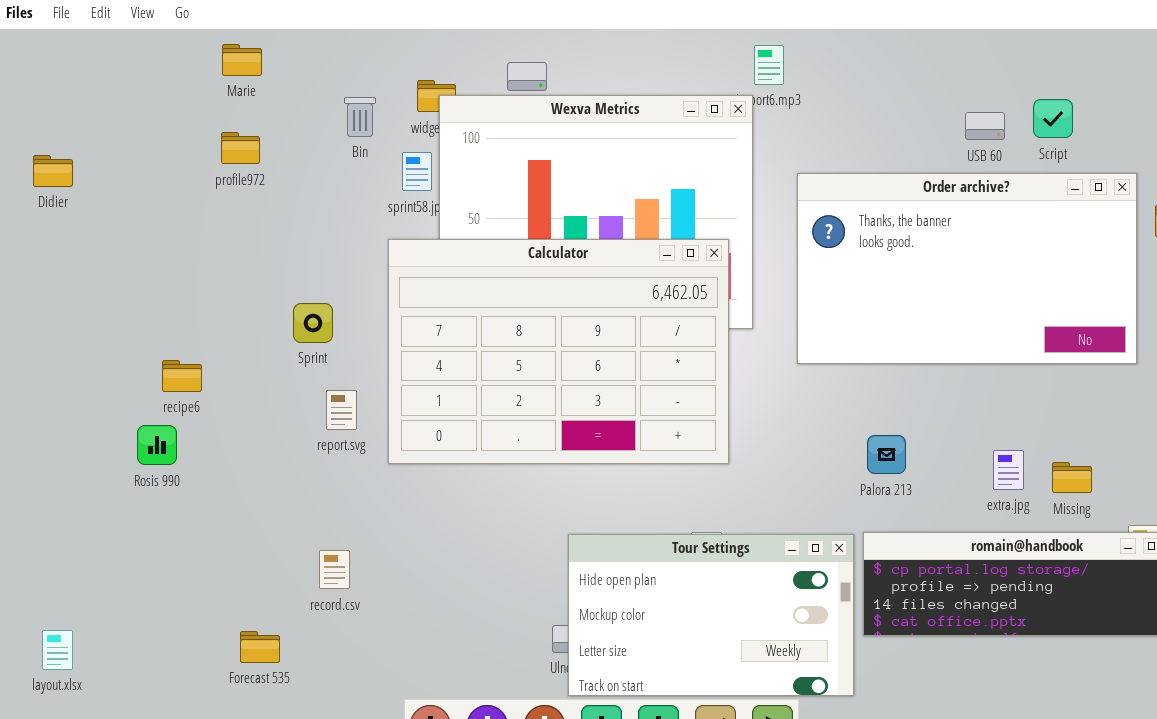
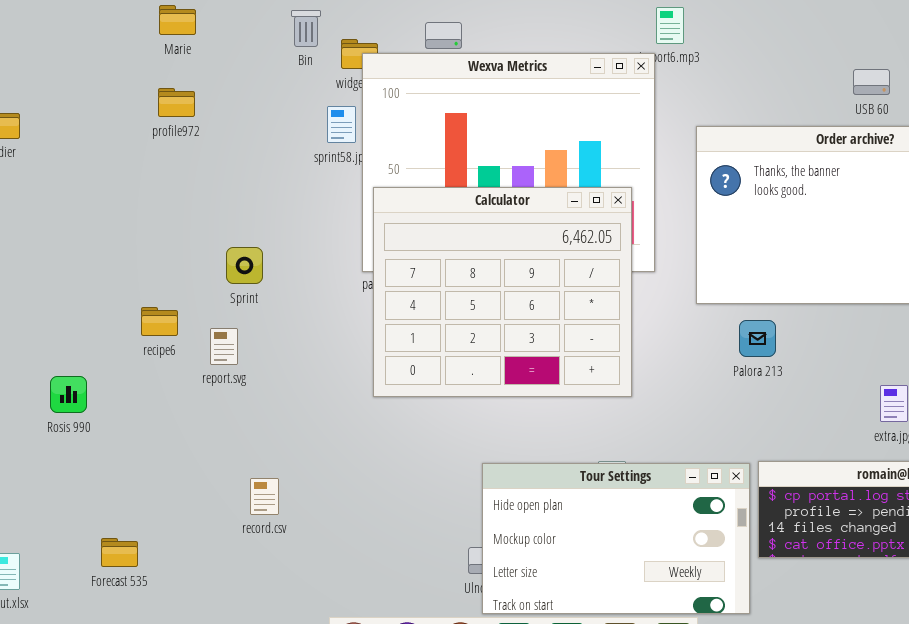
Bin: [344,97,376,137] -> [291,10,321,47], moved
Calculator: [388,239,729,464] -> [373,187,632,397], resized
recipe6: [162,360,202,392] -> [141,307,178,336], moved
report.svg: [326,390,357,430] -> [210,328,238,365], moved
Rosis 990: [137,425,177,465] -> [50,376,87,413], moved
Palora 213: [867,435,906,474] -> [739,320,776,357], moved
Forecast 535: [240,631,280,663] -> [101,538,138,567], moved

